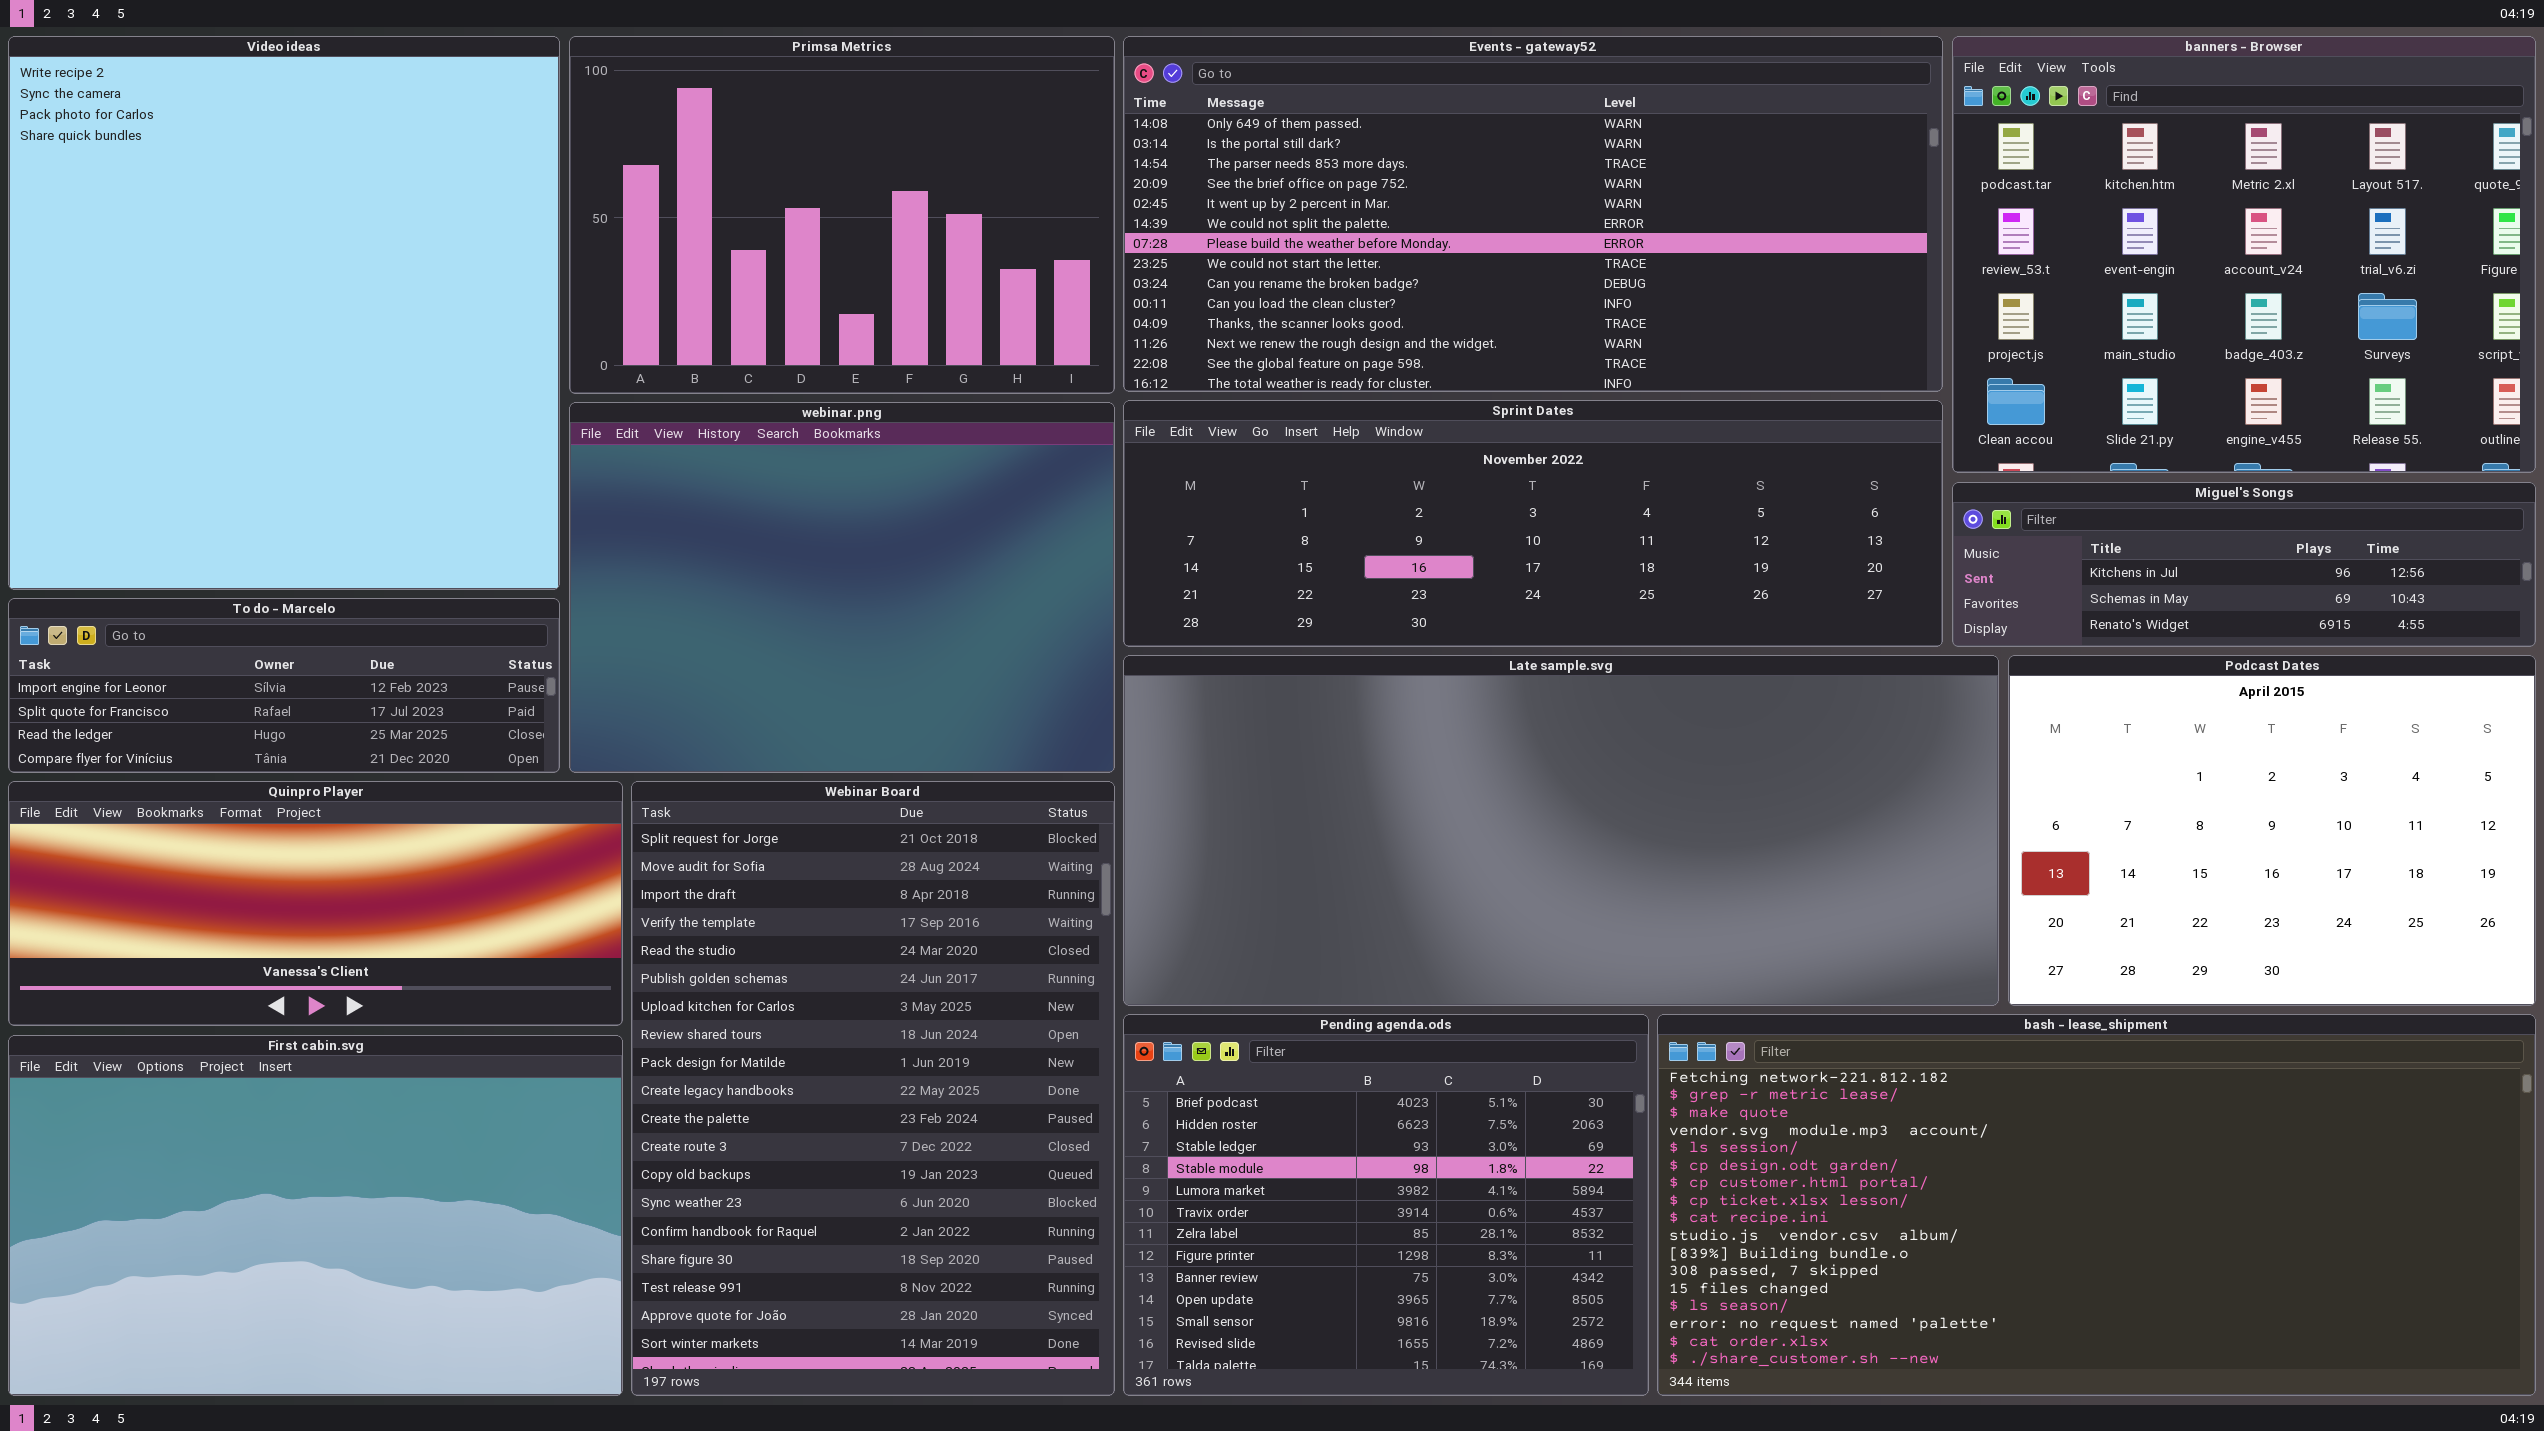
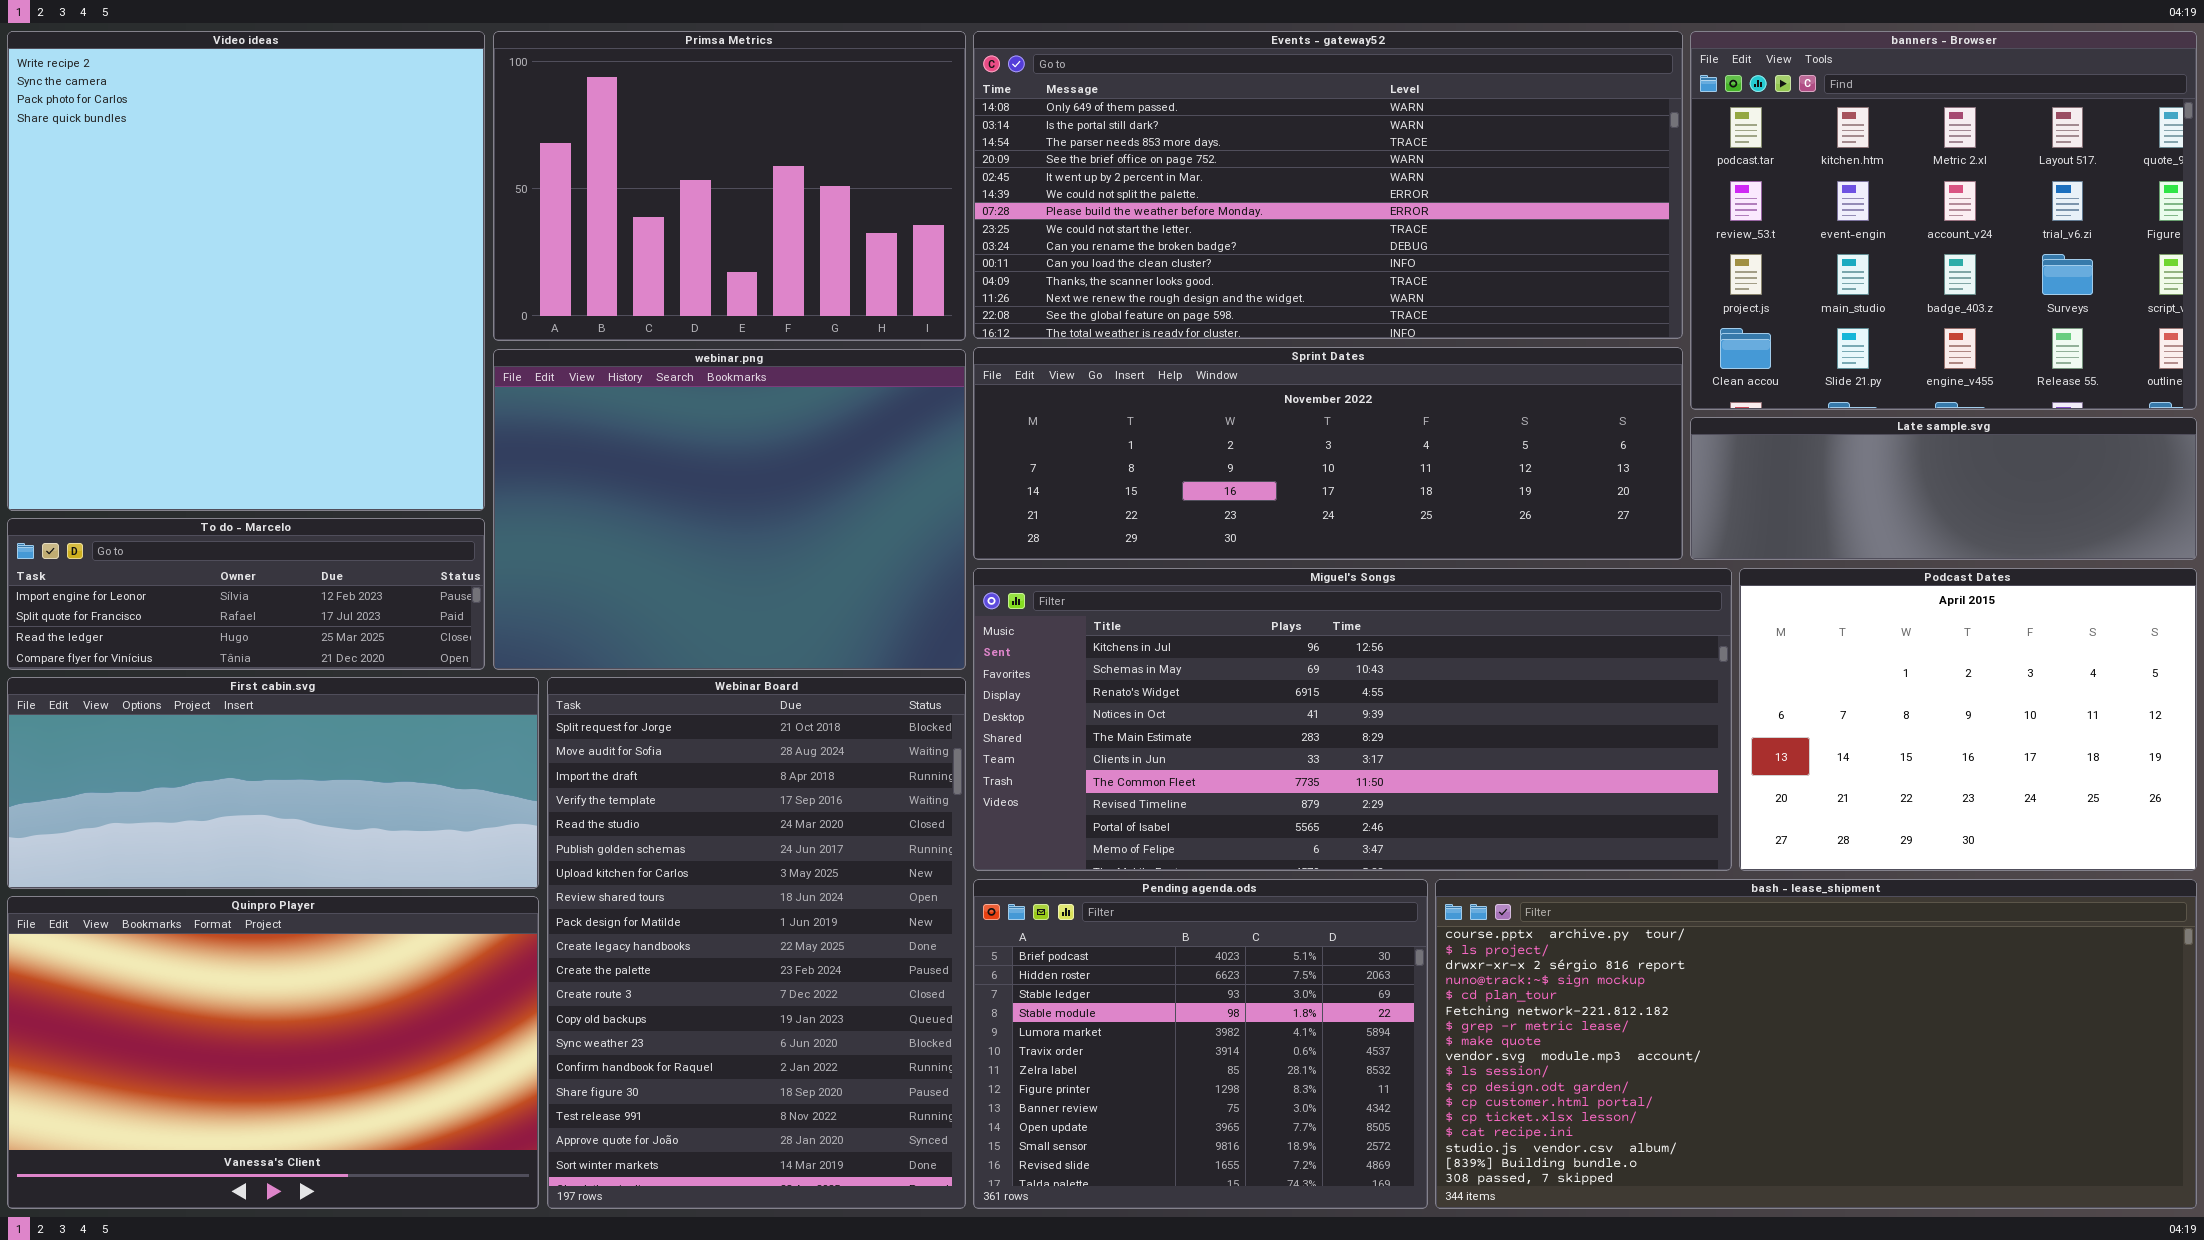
Miguel's Songs: [1952,482,2536,647] -> [973,568,1732,871], moved, resized
Late sample.svg: [1123,655,1999,1006] -> [1690,417,2197,560], moved, resized
Quinpro Player: [8,781,623,1026] -> [7,896,539,1209], moved, resized
bash - lease_shipment: [1657,1014,2536,1396] -> [1435,879,2197,1209], scrolled up 5 rows
First cabin.svg: [8,1035,623,1396] -> [7,677,539,889], moved, resized

